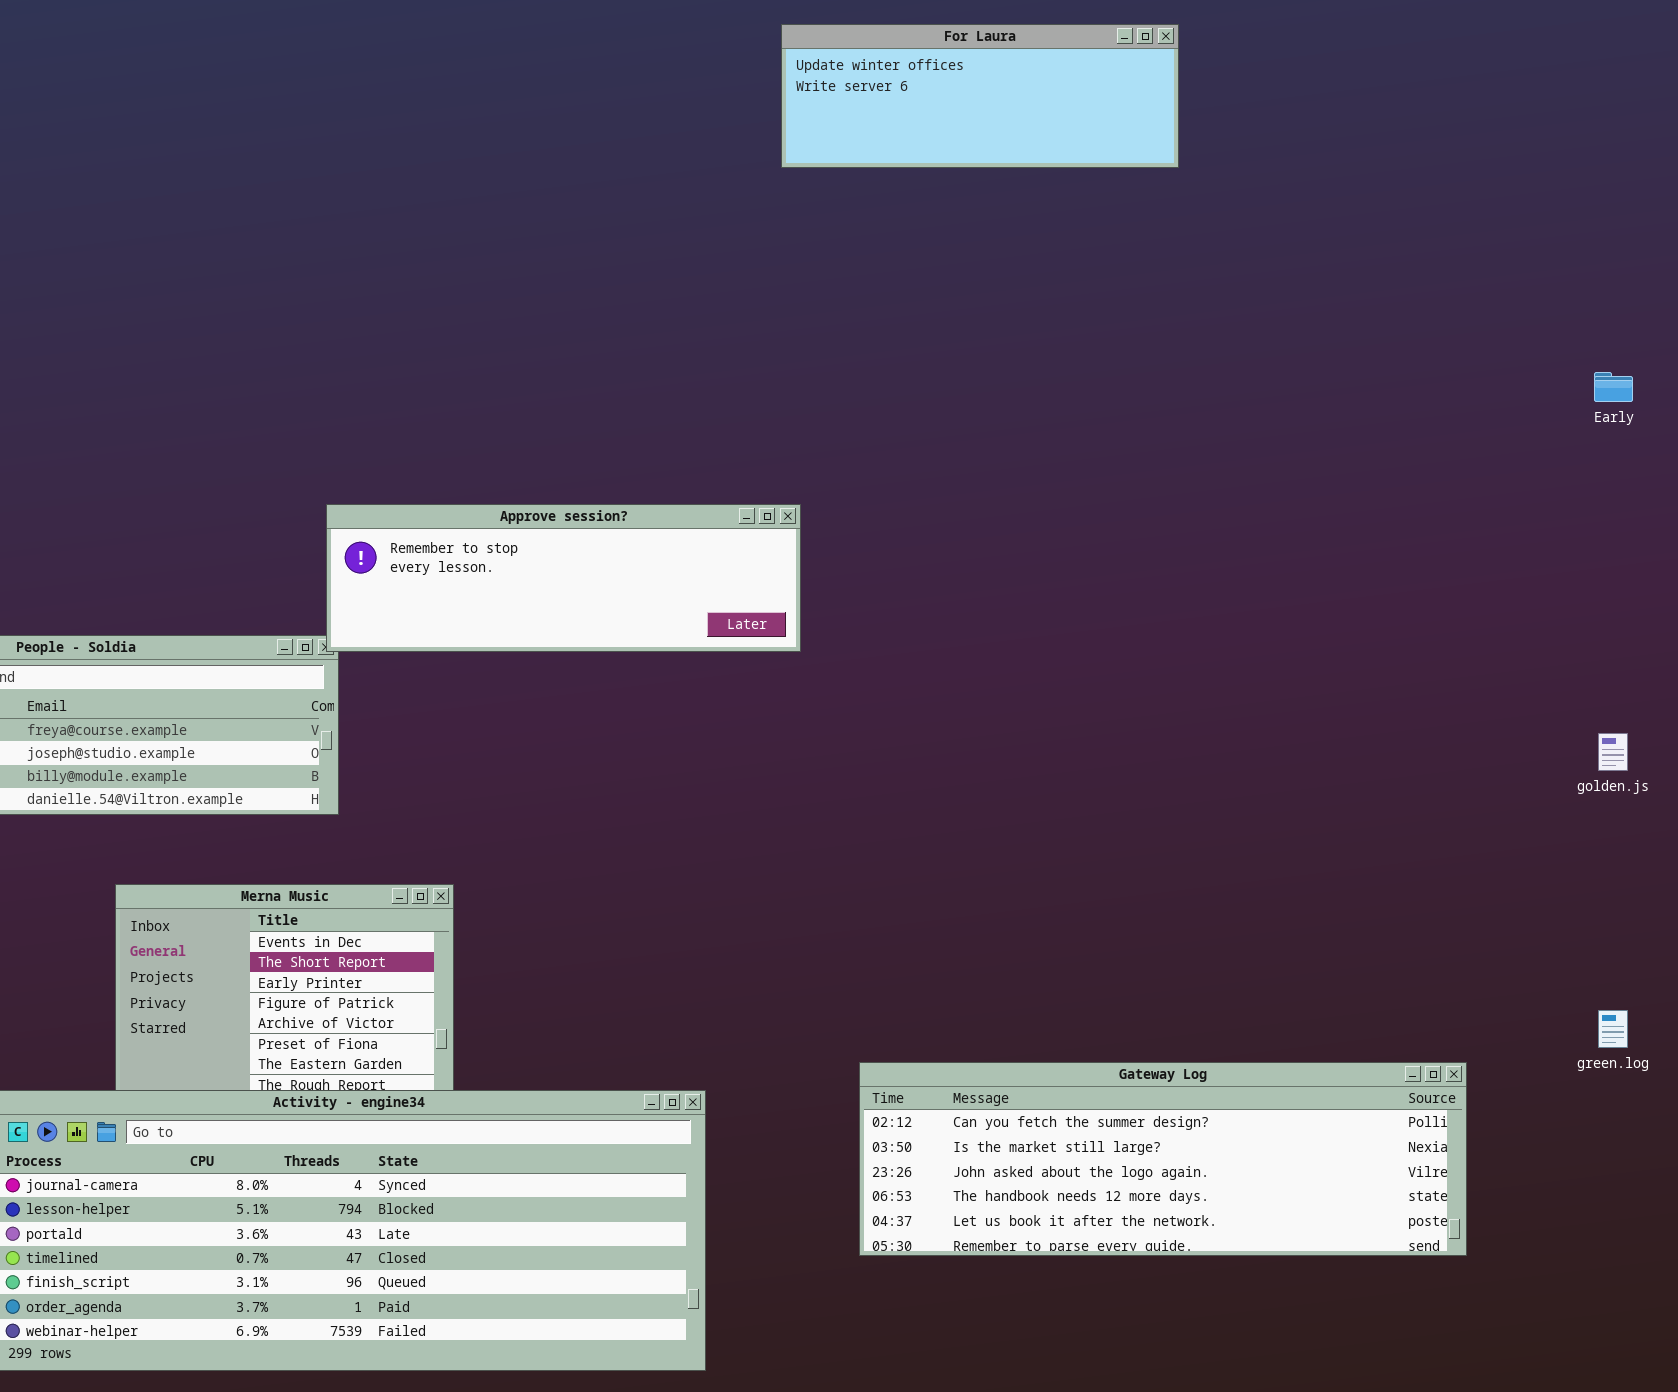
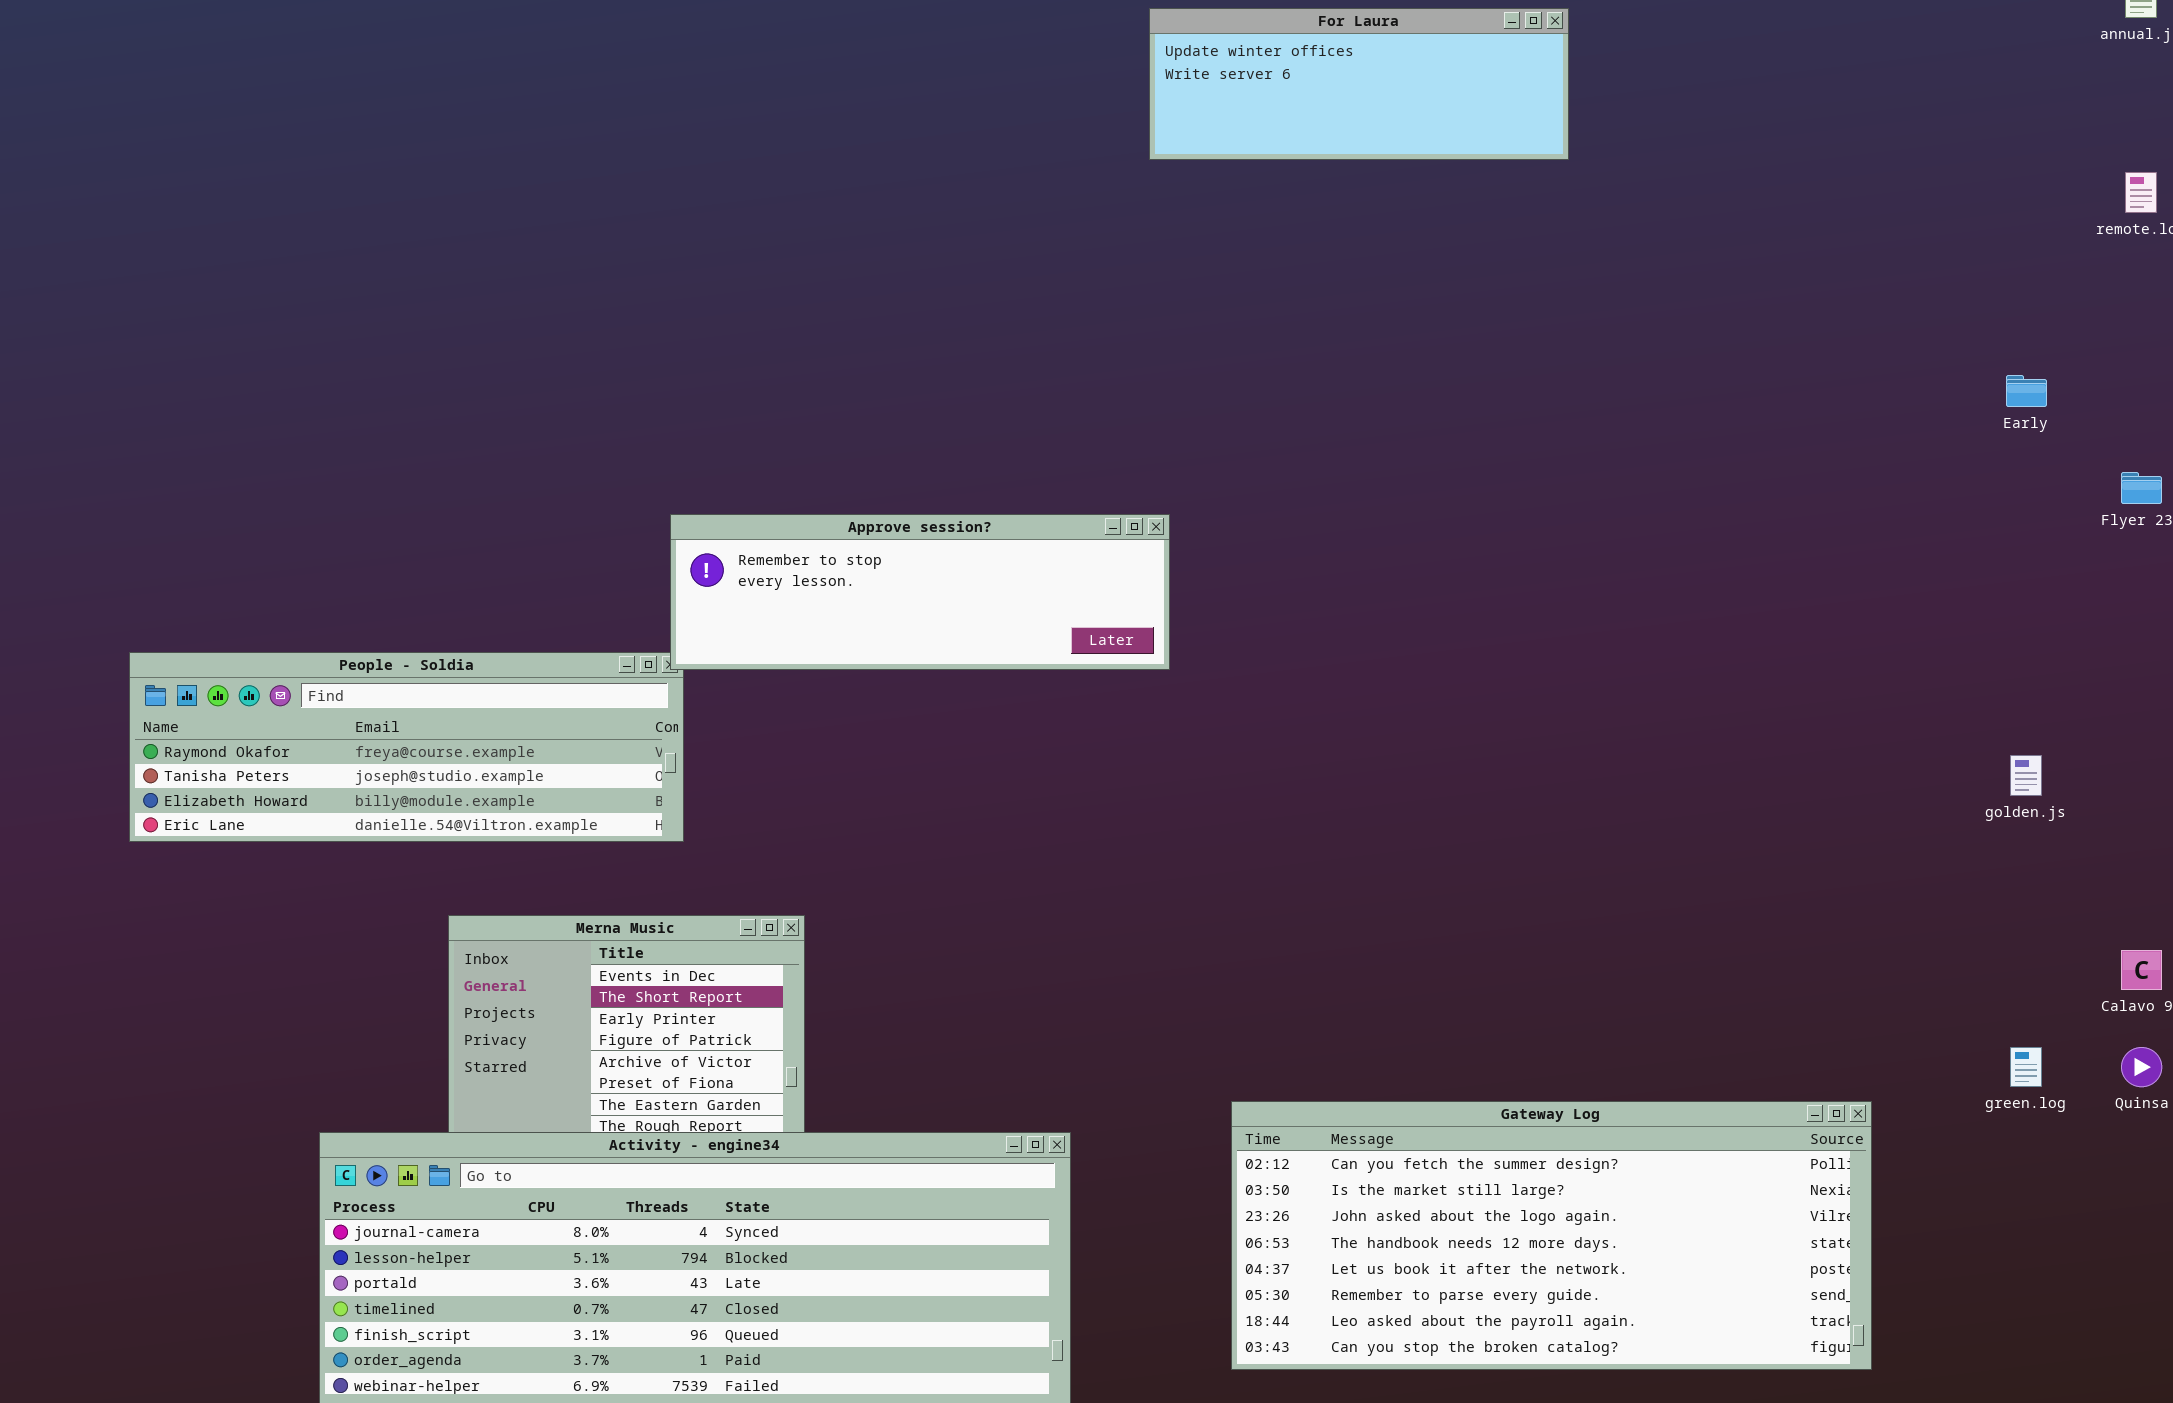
Gateway Log: [859,1062,1467,1256] -> [1231,1101,1872,1370], resized

